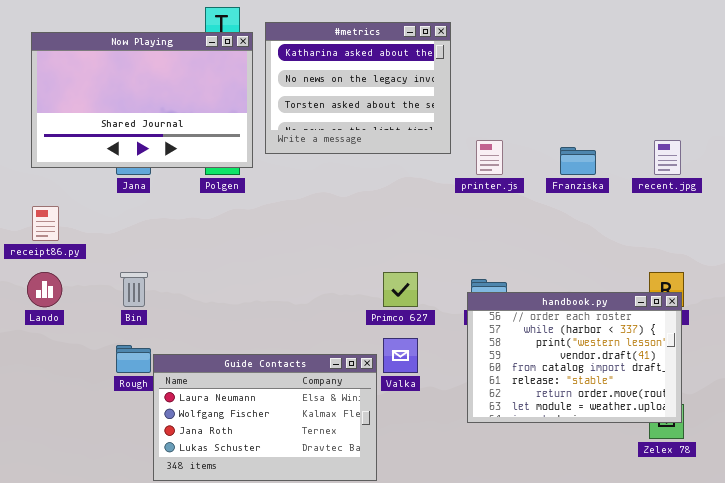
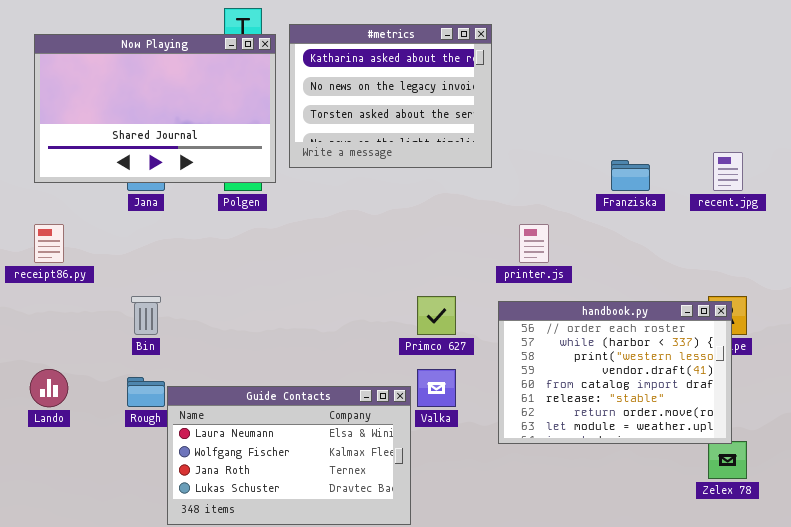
printer.js: [476,140,503,175] -> [519,224,549,263], moved
Lando: [27,272,62,307] -> [30,369,68,407], moved
handbook.py: [467,292,682,423] -> [498,301,732,444], moved

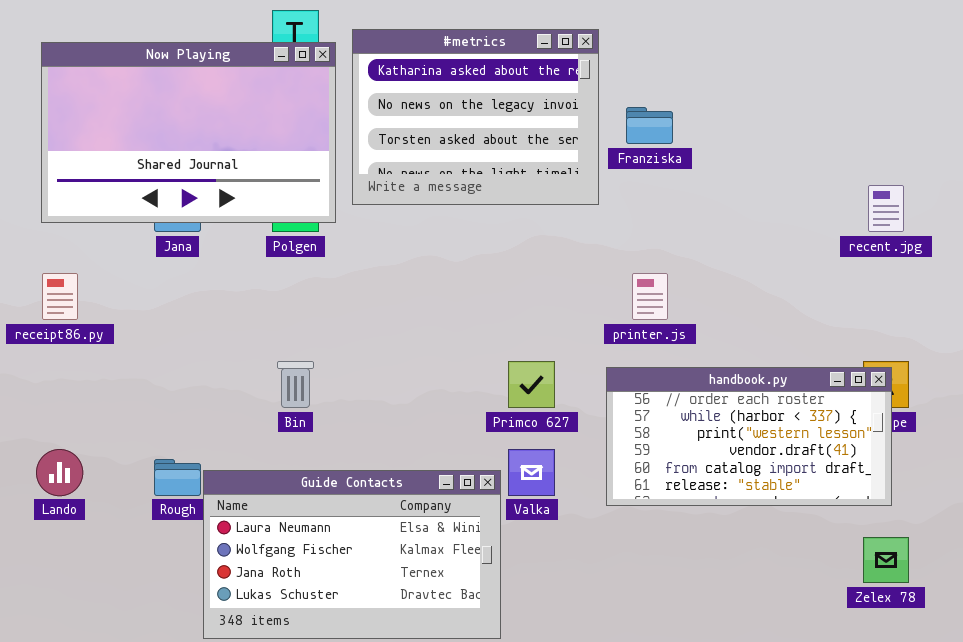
Franziska: [611,160,650,191] -> [626,107,673,144], moved
Bin: [131,296,161,335] -> [277,361,314,408], moved
handbook.py: [498,301,732,444] -> [606,367,892,506], resized

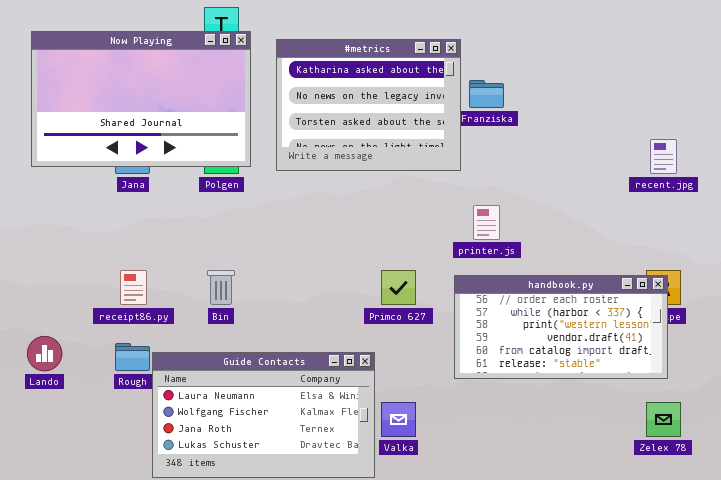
#metrics: [352,29,599,205] -> [276,39,461,171], moved
receipt86.py: [42,273,78,320] -> [120,270,147,305], moved
Valka: [508,449,555,496] -> [381,402,416,437], moved

